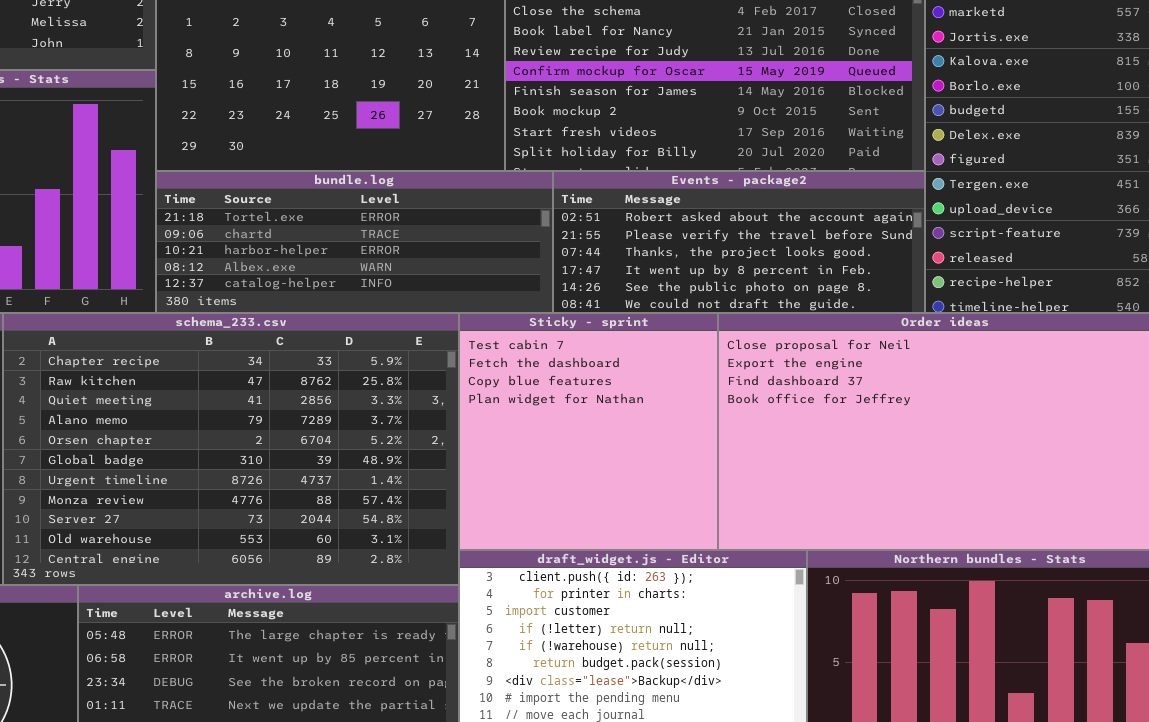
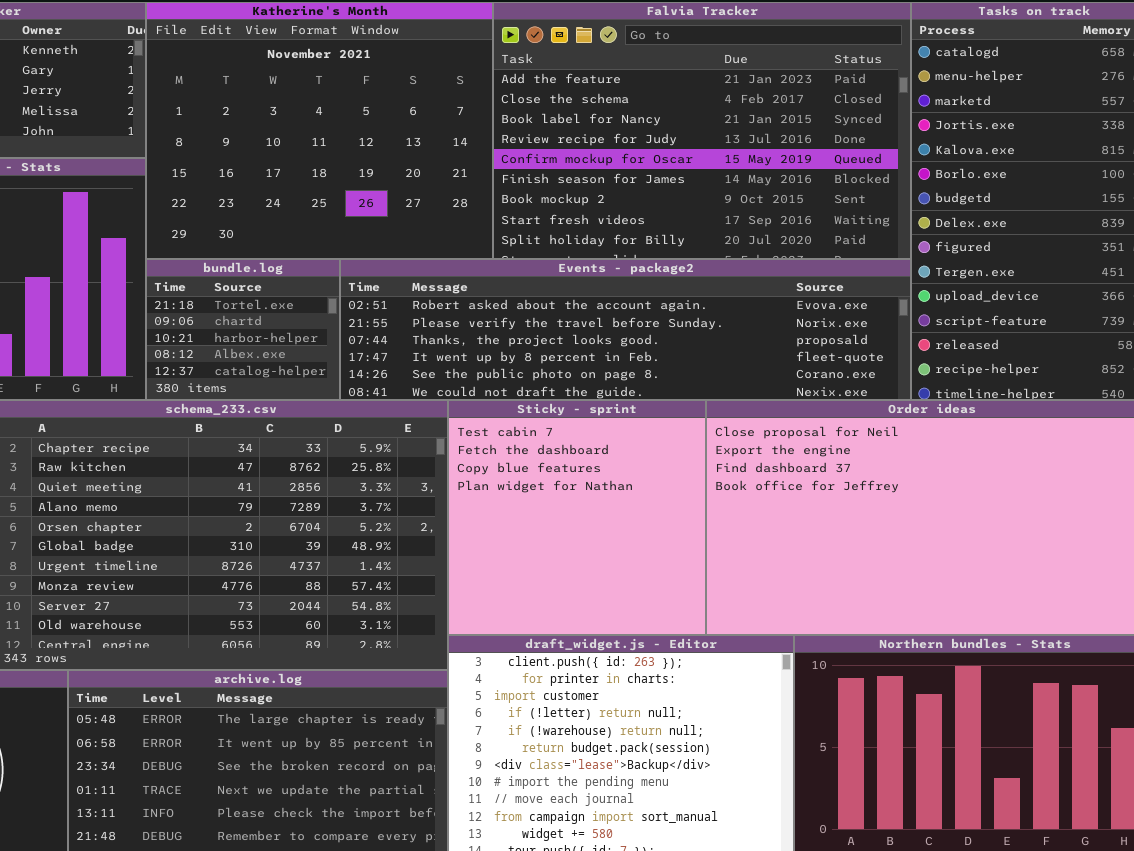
bundle.log: [156,171,553,313] -> [146,259,340,400], resized
Events - package2: [553,171,925,313] -> [340,259,911,400], resized

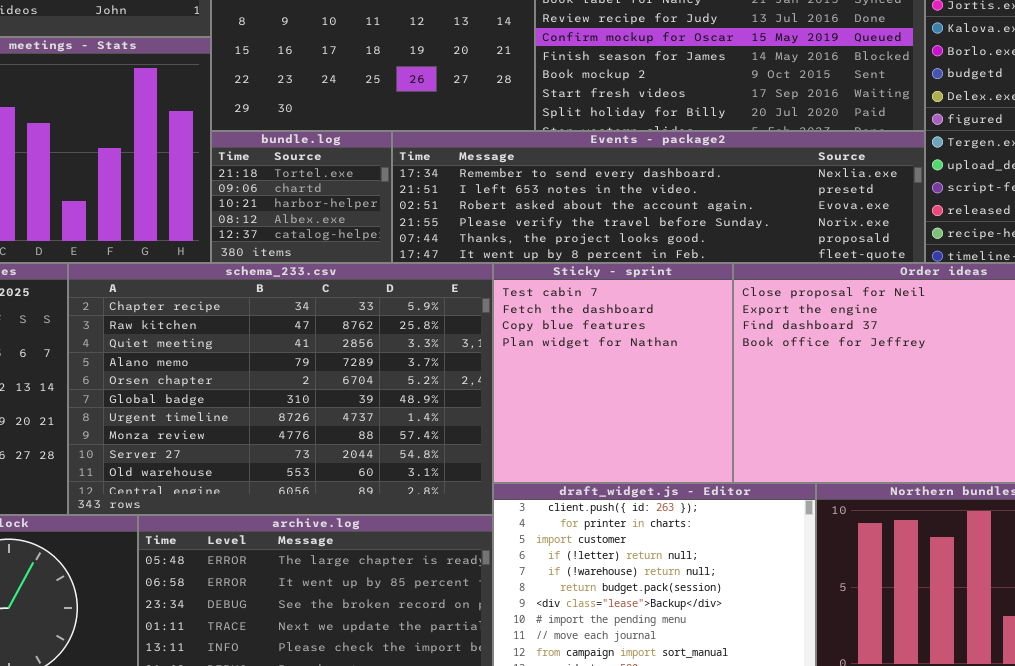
Events - package2: [340,259,911,400] -> [392,131,925,263], scrolled up 2 rows

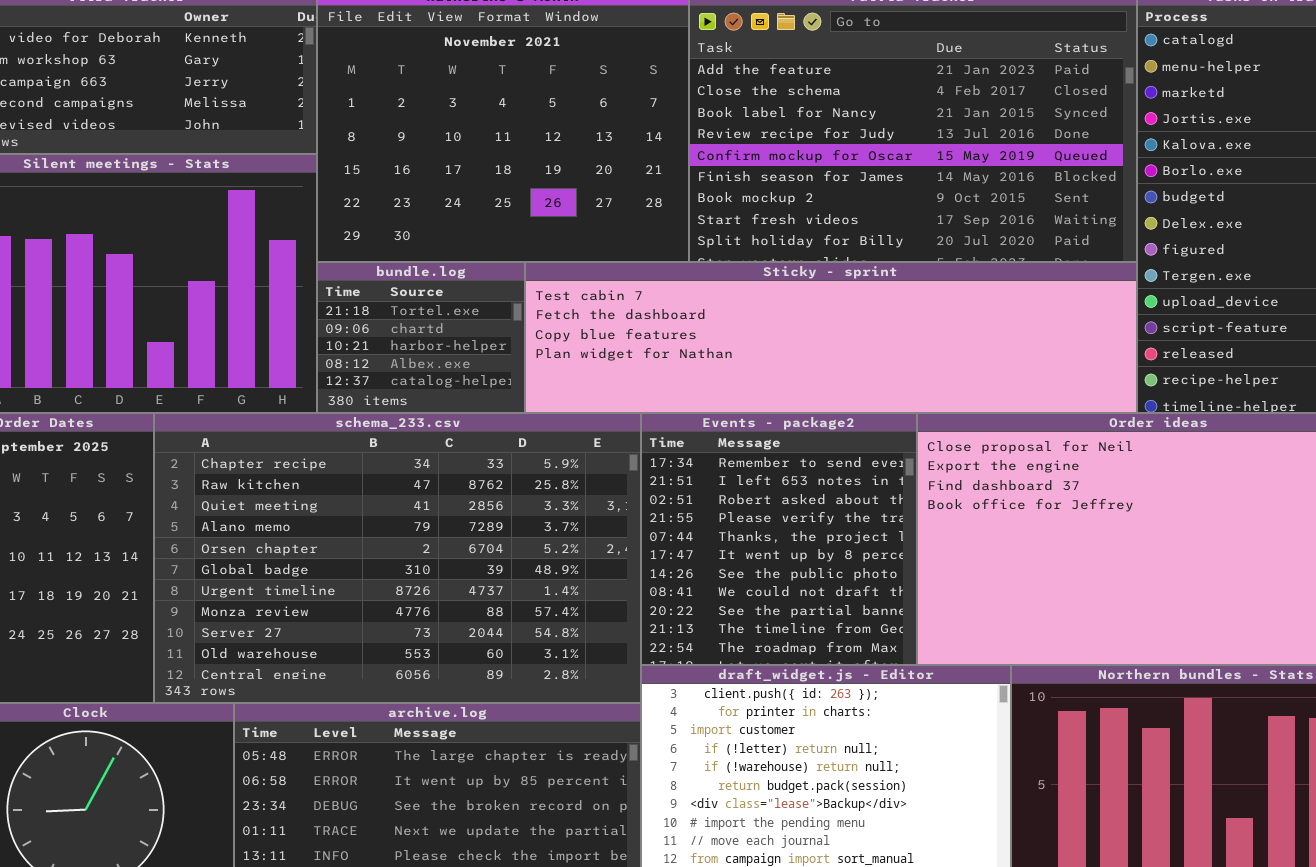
Events - package2: [392,131,925,263] -> [641,413,917,665], moved, resized
Sticky - sprint: [493,263,733,483] -> [525,262,1137,413], moved, resized

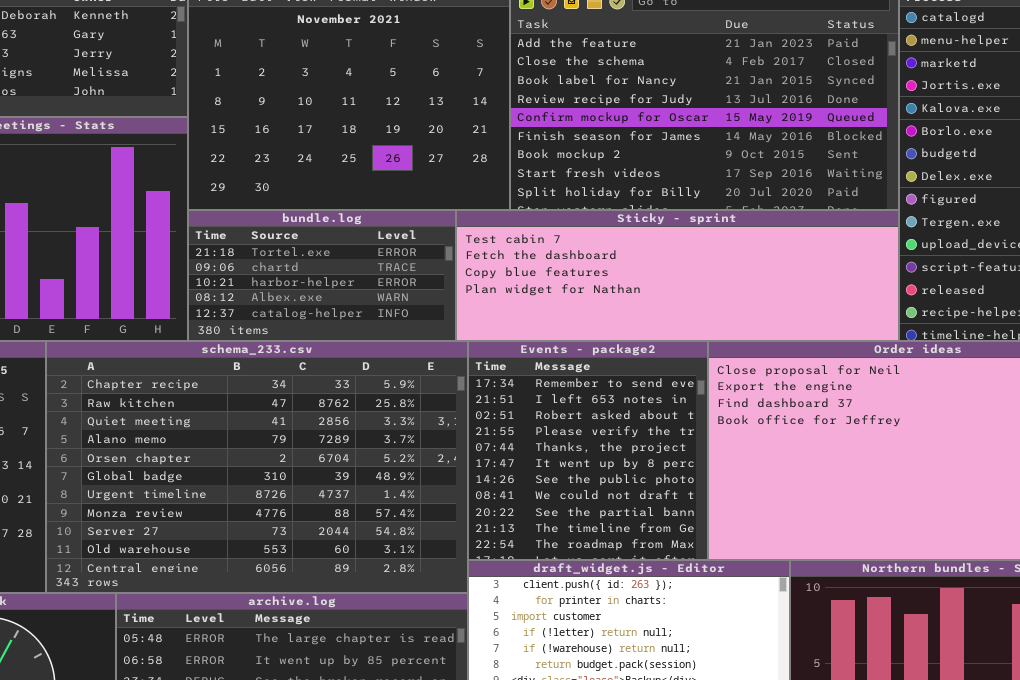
bundle.log: [317,262,525,413] -> [188,210,456,341], resized
Sticky - sprint: [525,262,1137,413] -> [456,210,899,341], resized

